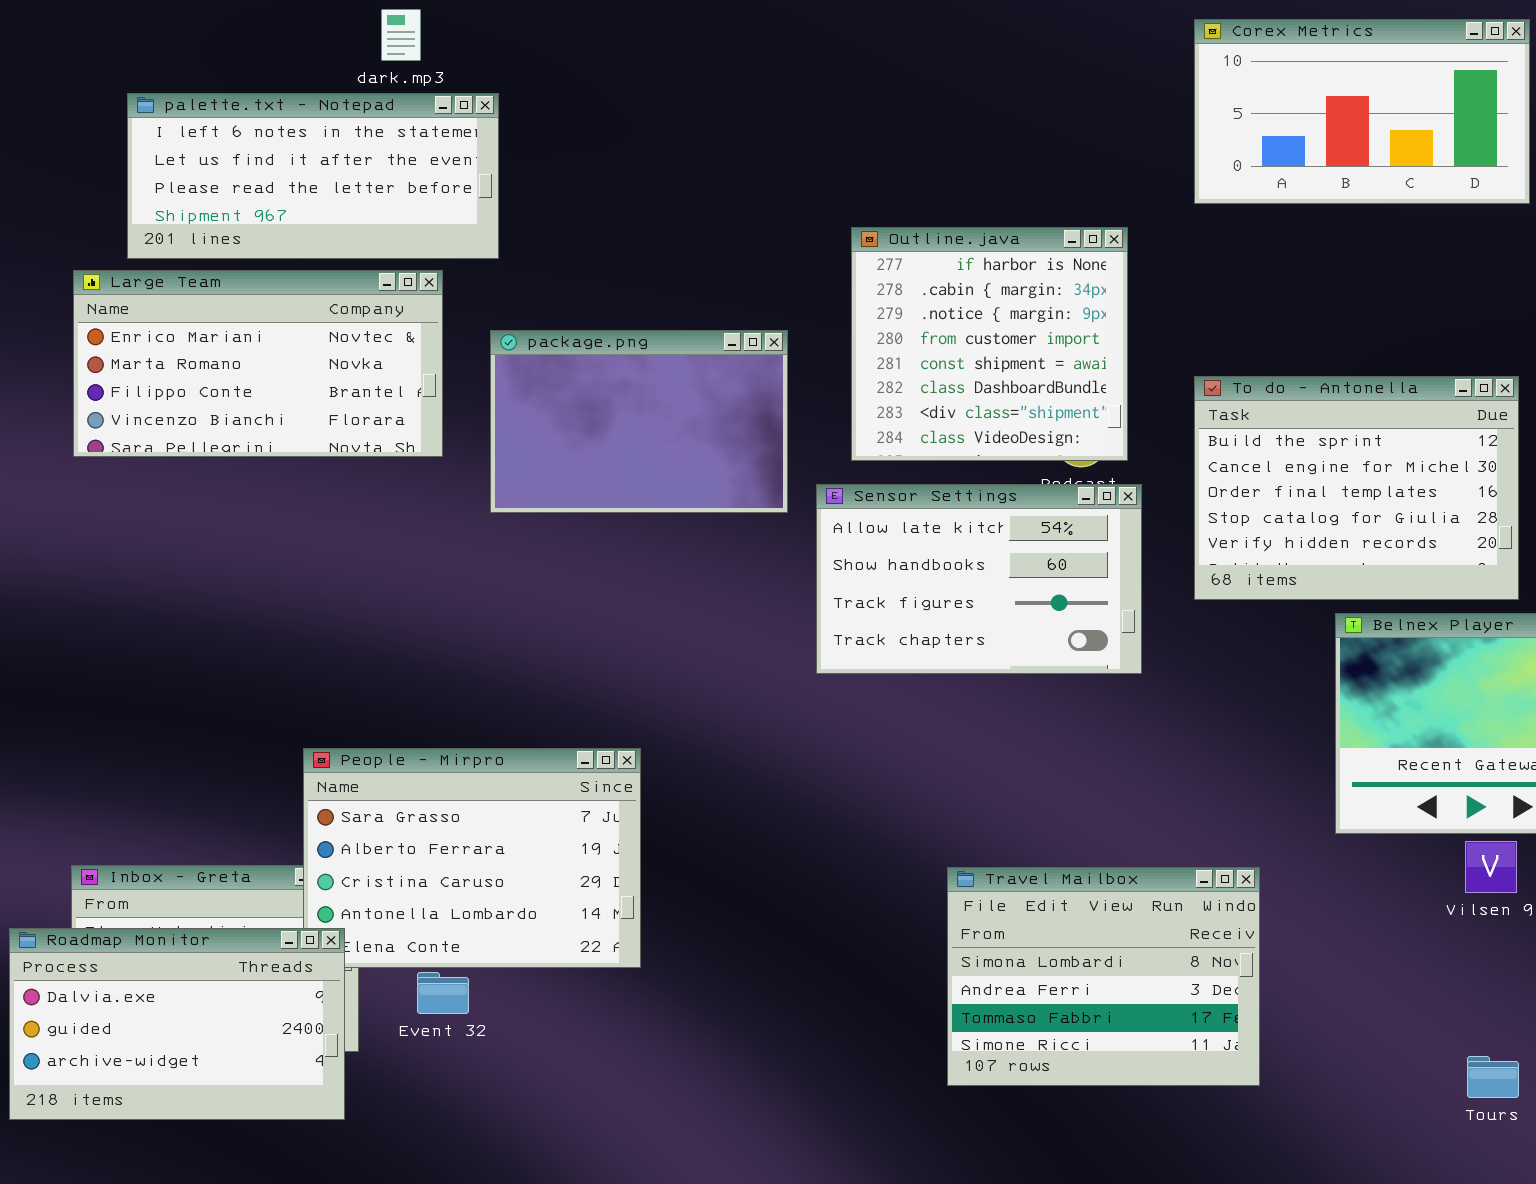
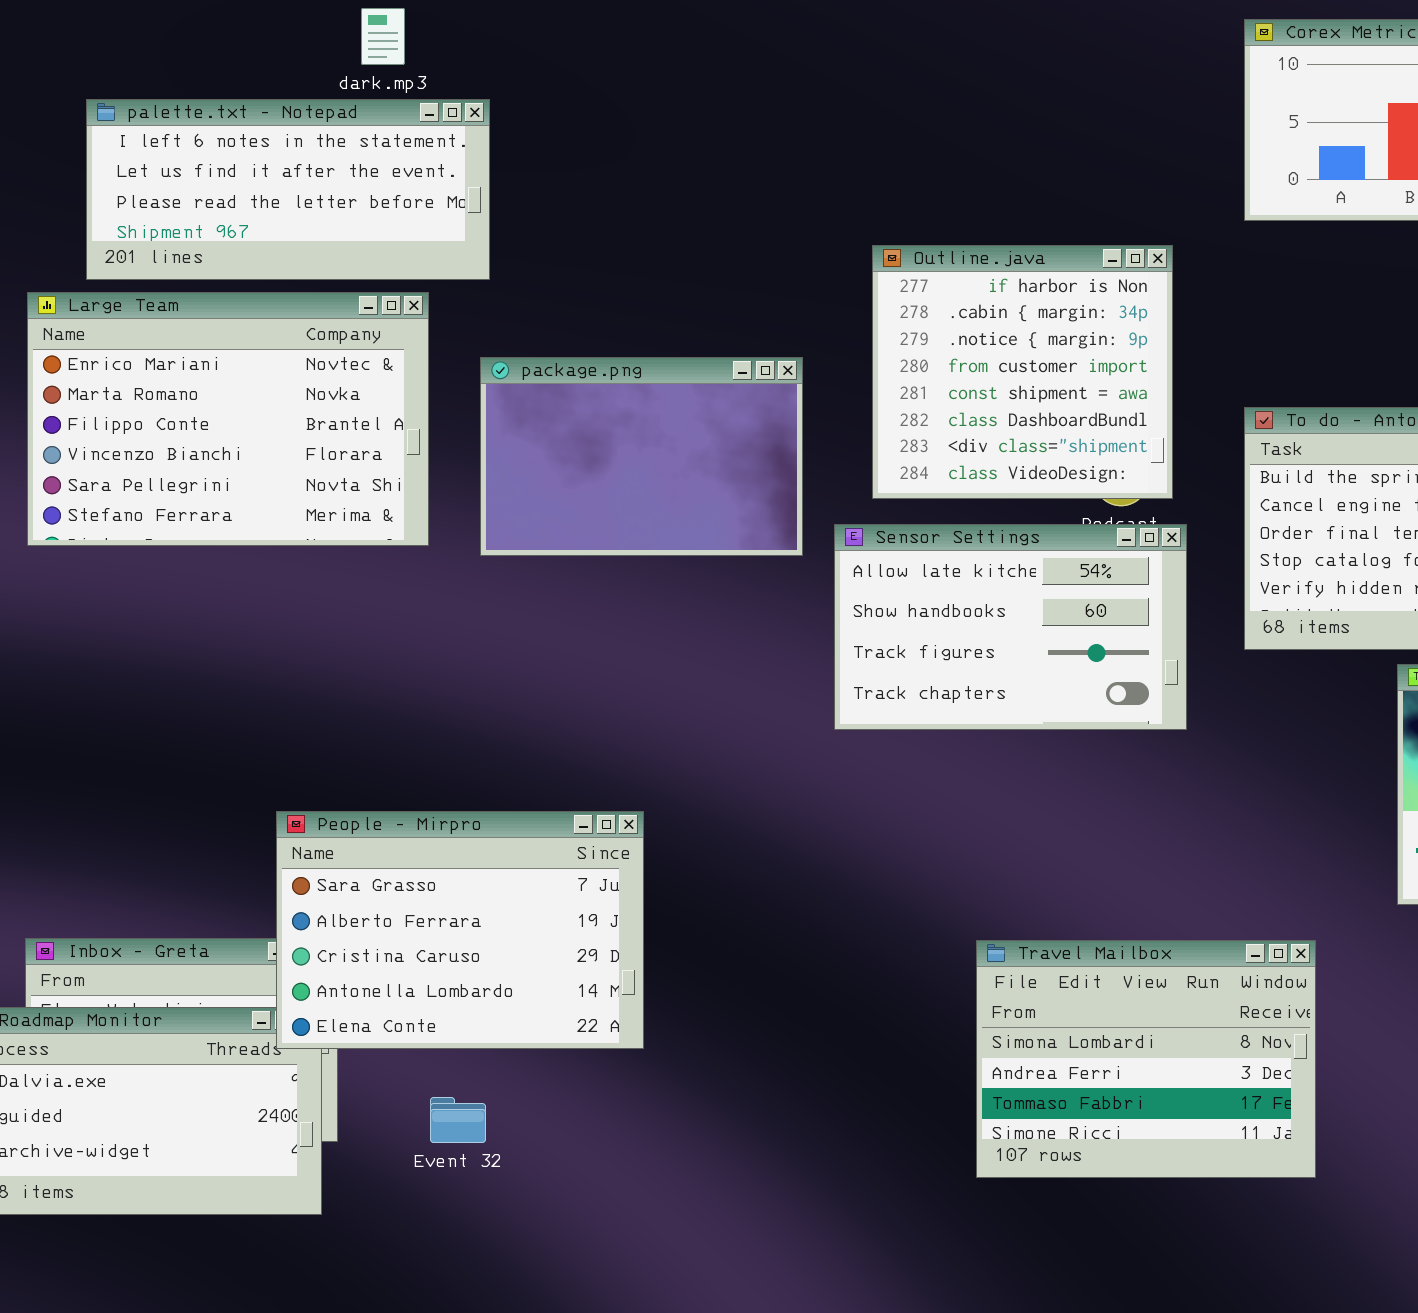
Large Team: [73,270,443,457] -> [27,292,429,546], resized
People - Mirpro: [303,748,641,968] -> [276,811,644,1049], raised
Event 32: [417,972,469,1014] -> [430,1097,486,1143], moved

